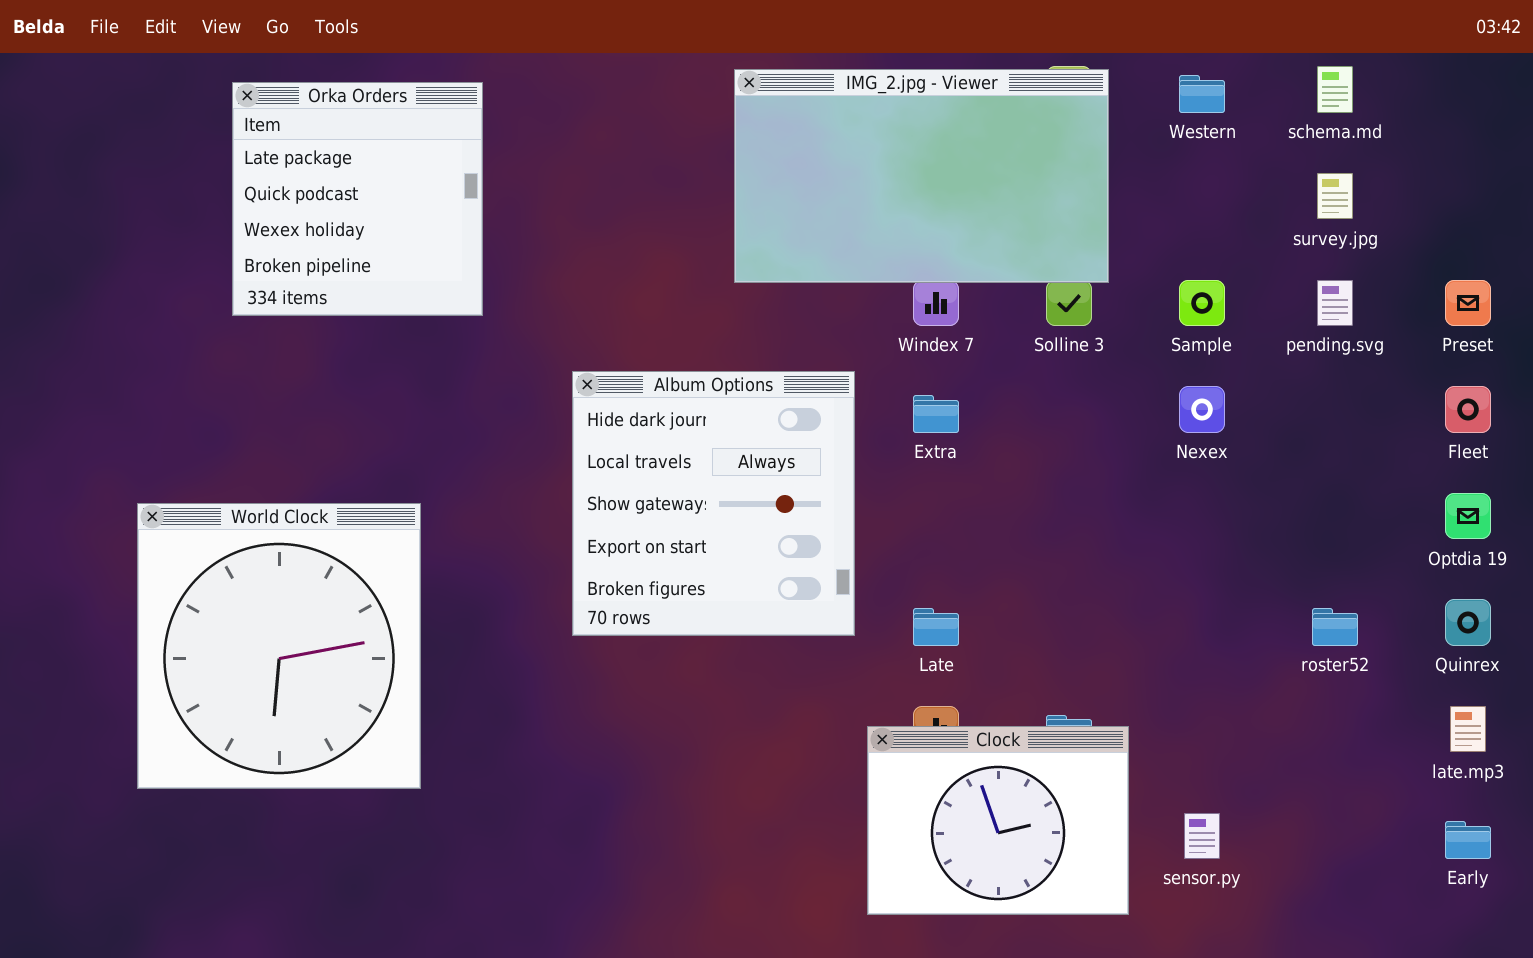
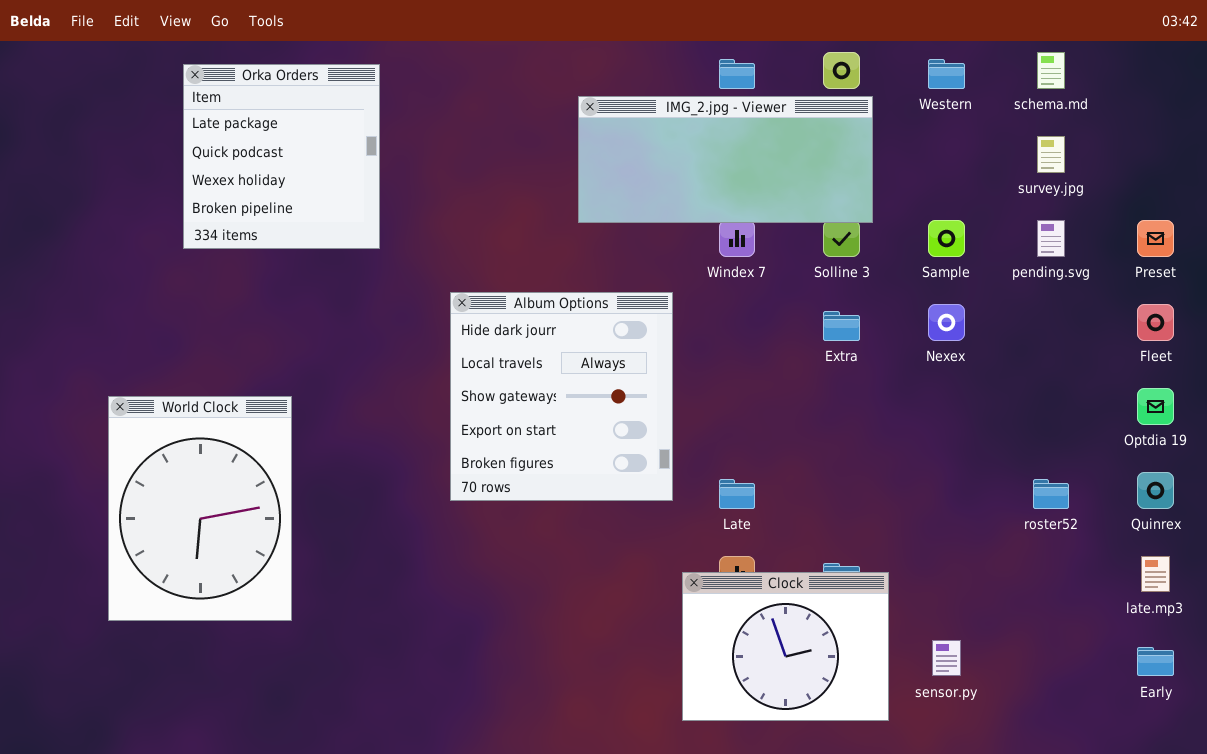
IMG_2.jpg - Viewer: [734,69,1109,283] -> [578,96,873,223], resized
Extra: [913,395,959,433] -> [823,311,860,341], moved
World Clock: [137,503,421,789] -> [108,396,292,621], resized

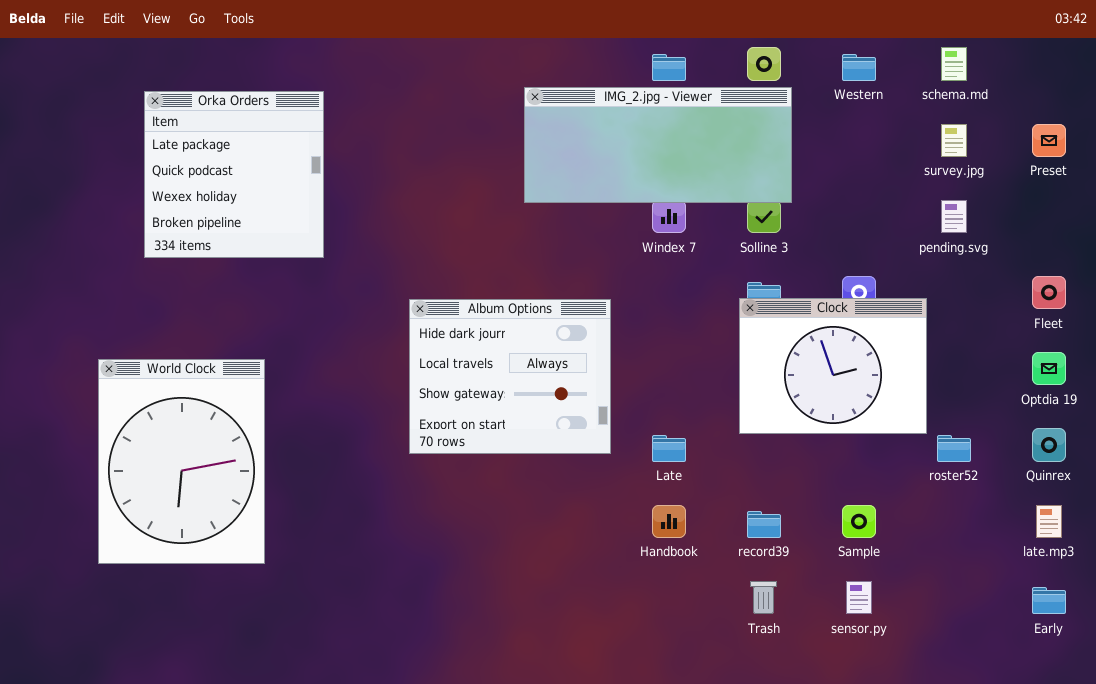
Orka Orders: [183,64,380,249] -> [144,91,324,258], moved
Sample: [928,220,965,257] -> [842,505,876,538], moved
Preset: [1137,220,1174,257] -> [1032,124,1066,157], moved
Album Options: [450,292,673,501] -> [409,299,611,454], resized
Clock: [682,572,889,721] -> [739,298,927,434], moved

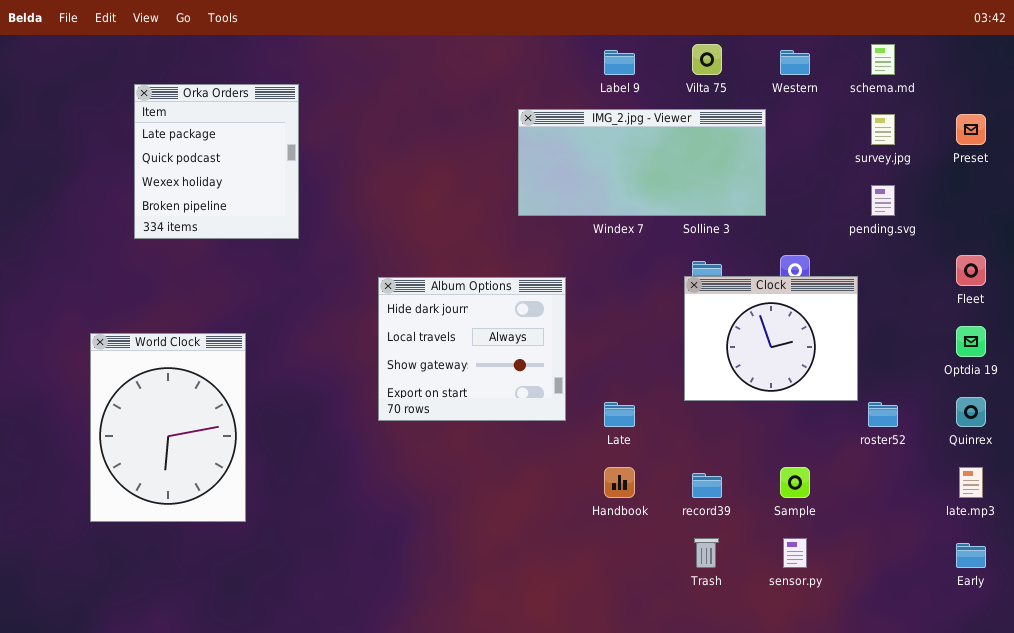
IMG_2.jpg - Viewer: [524,87,792,203] -> [518,109,766,216], moved

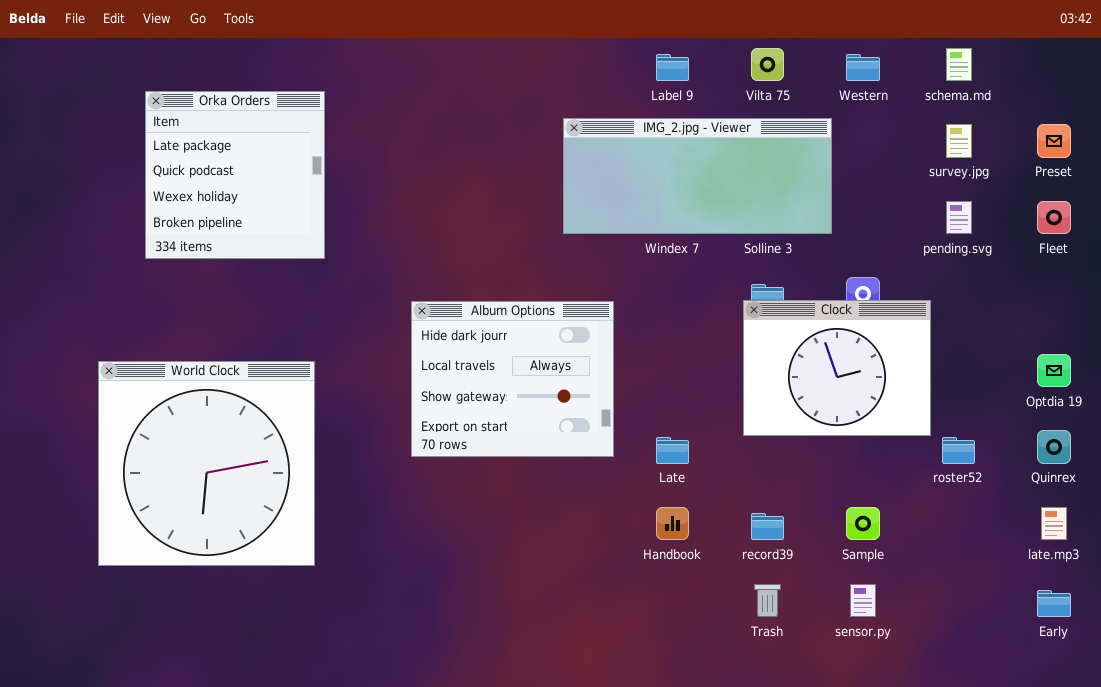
Fleet: [956,255,986,286] -> [1037,201,1071,234], moved
World Clock: [90,333,246,522] -> [98,361,315,566], resized

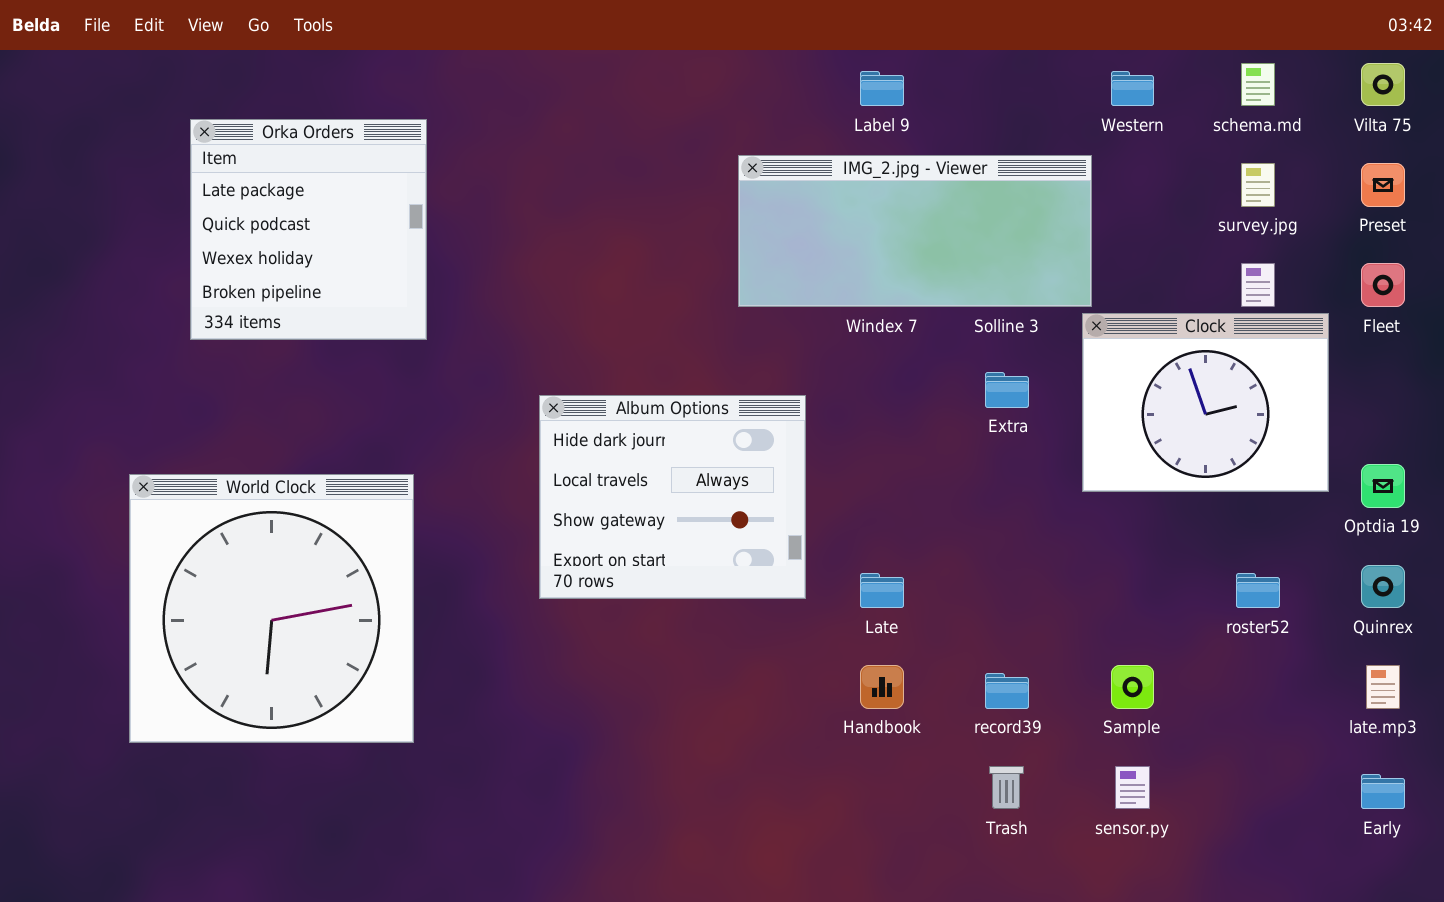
Vilta 75: [751,48,784,81] -> [1361,63,1405,106], moved
Clock: [743,300,931,436] -> [1082,313,1329,492], moved

